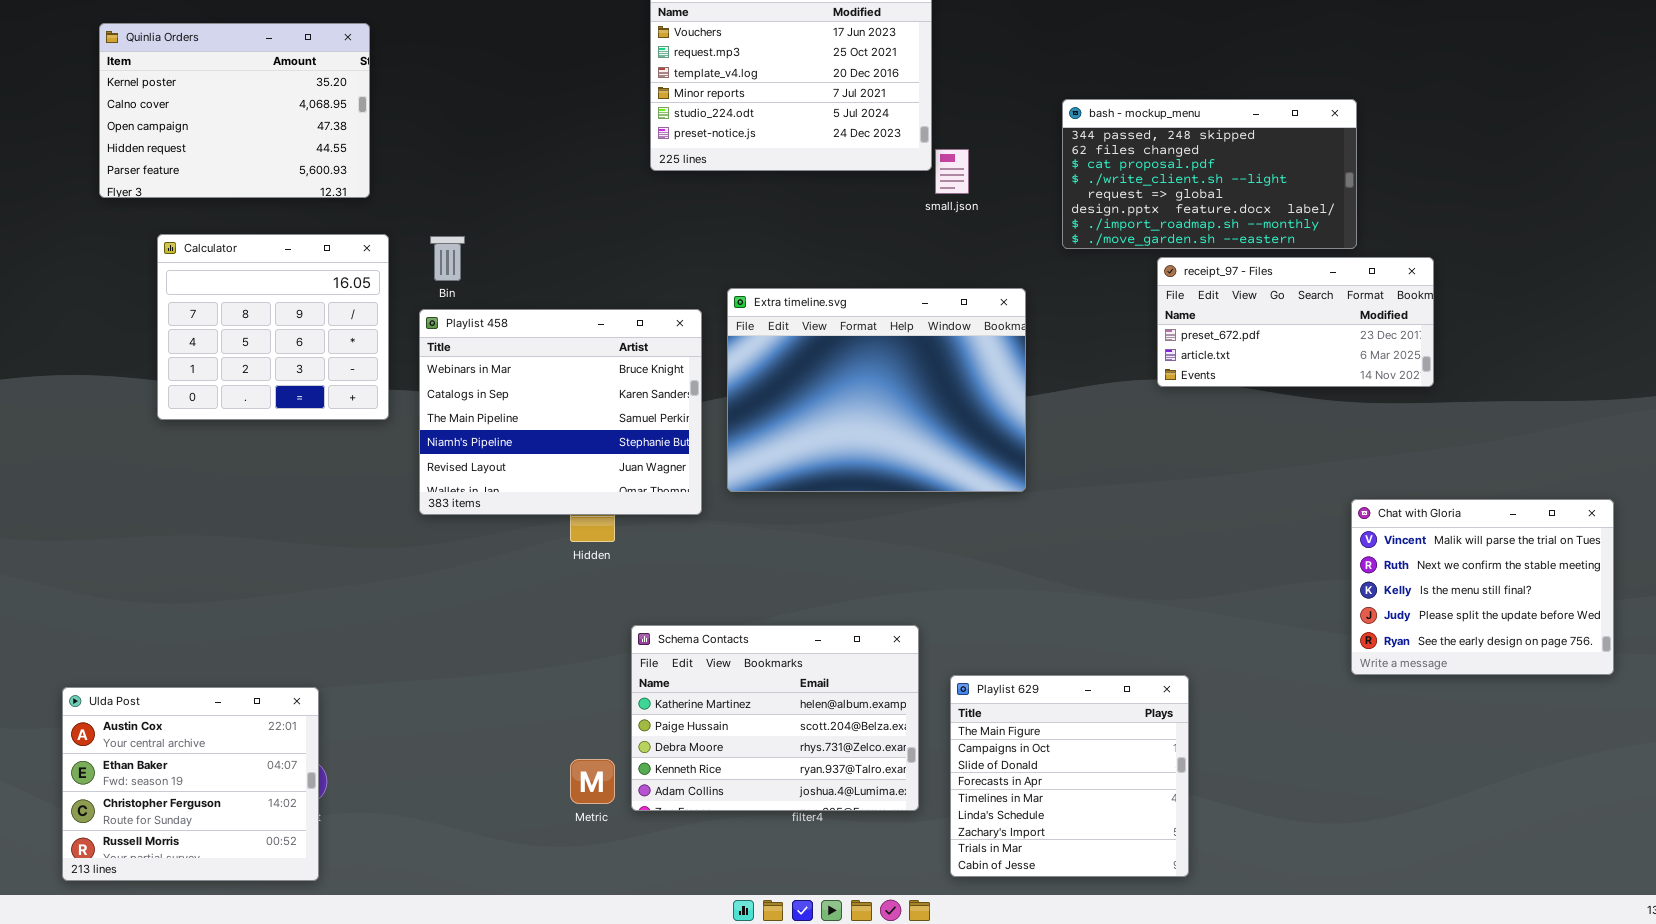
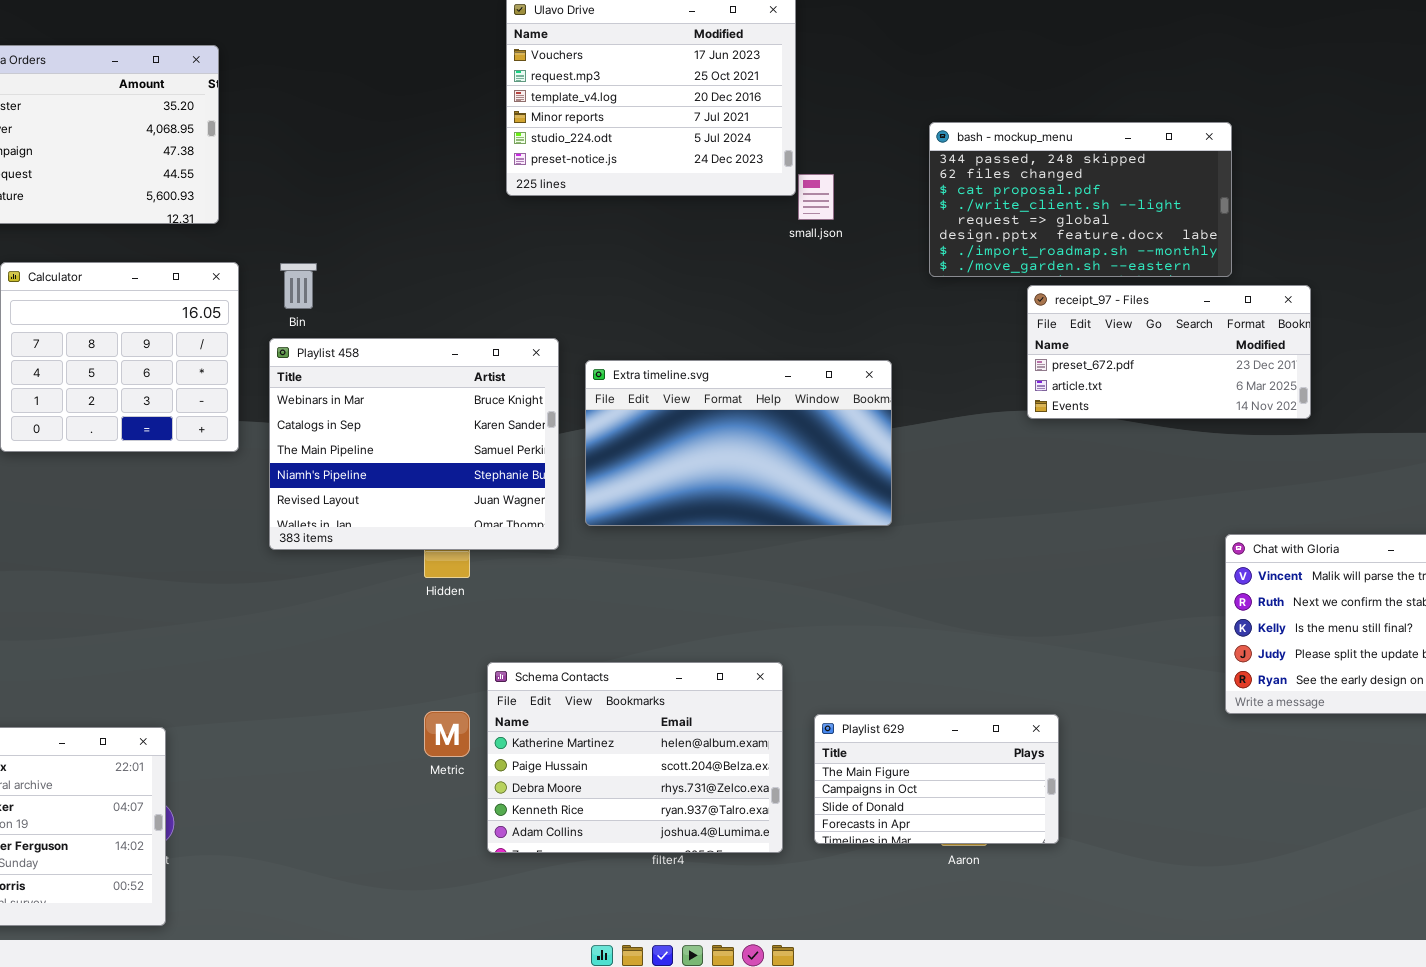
Extra timeline.svg: [727,288,1026,492] -> [585,360,892,526], resized
Playlist 629: [950,675,1189,877] -> [814,714,1059,844], resized
Metric: [570,759,615,804] -> [424,711,470,757], moved

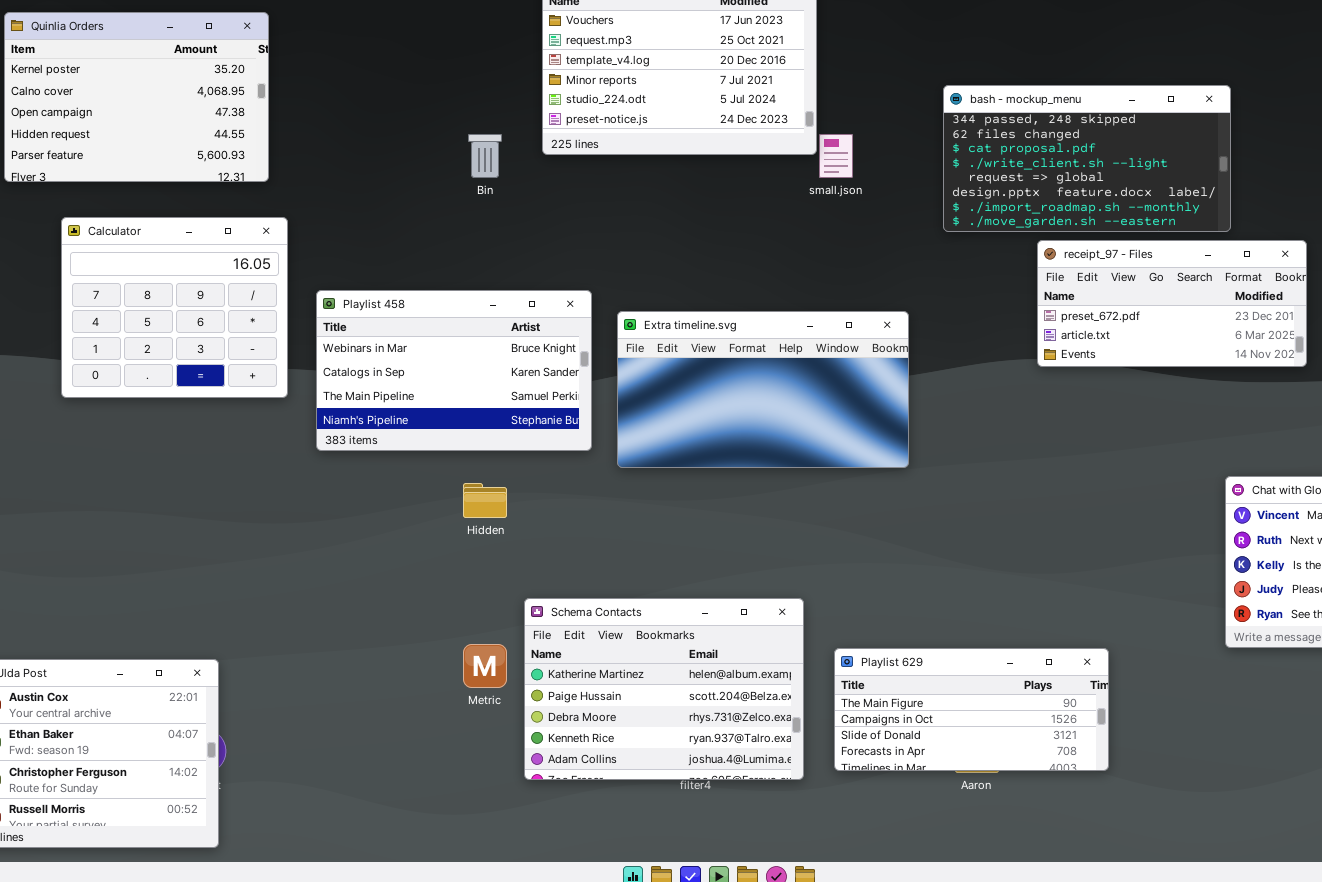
Bin: [280,263,317,309] -> [468,134,502,178], moved
Playlist 458: [269,338,559,550] -> [316,290,592,451], resized
Playlist 629: [814,714,1059,844] -> [834,648,1109,771], resized

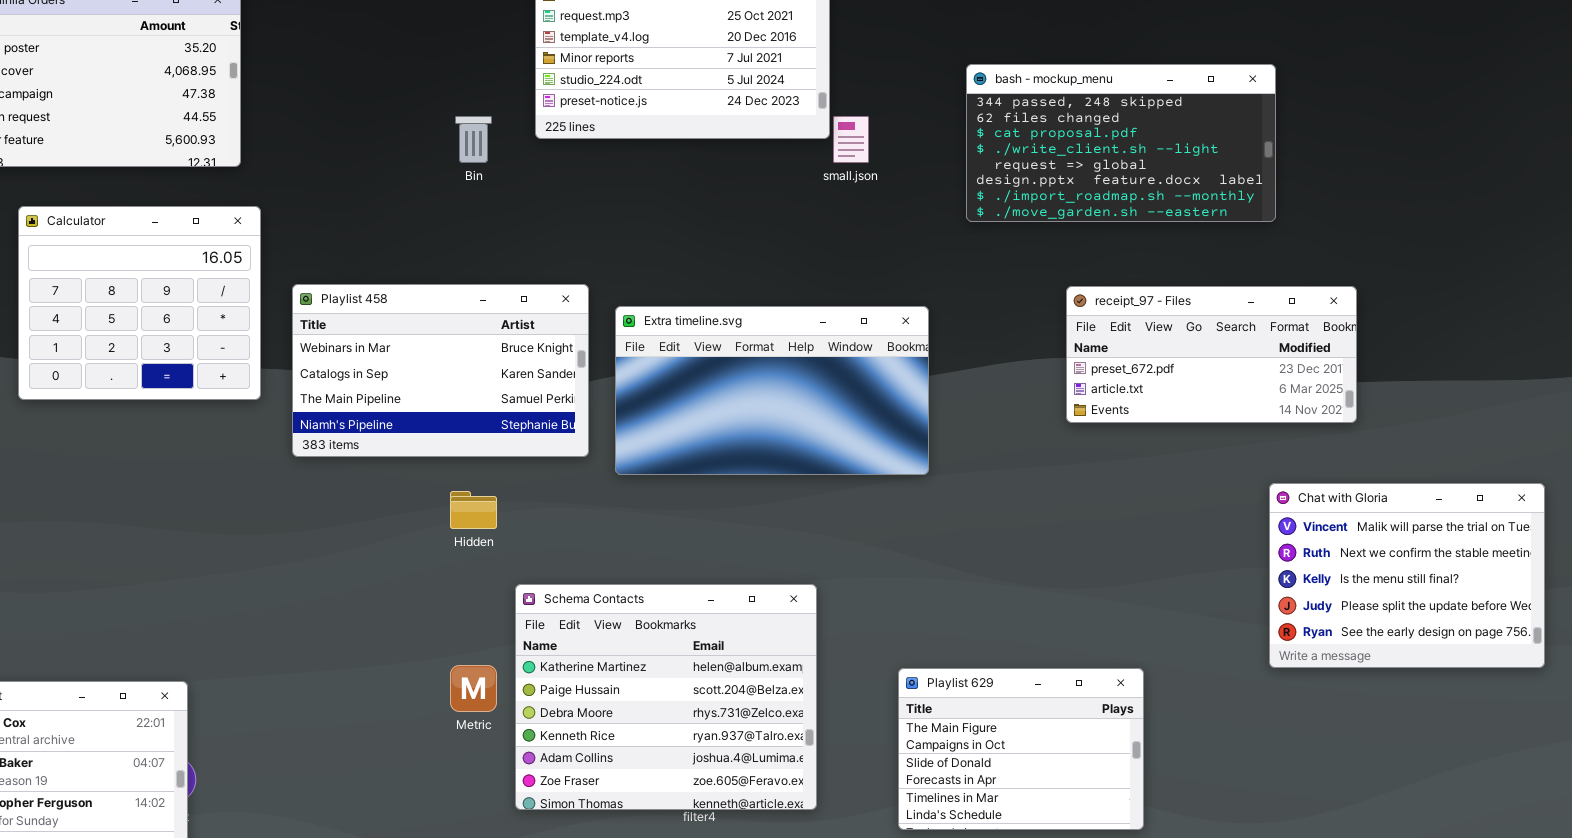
receipt_97 - Files: [1037,240,1307,367] -> [1066,286,1357,423], moved
Schema Contacts: [524,598,804,780] -> [515,584,817,810], resized
Playlist 629: [834,648,1109,771] -> [898,668,1144,830], resized

